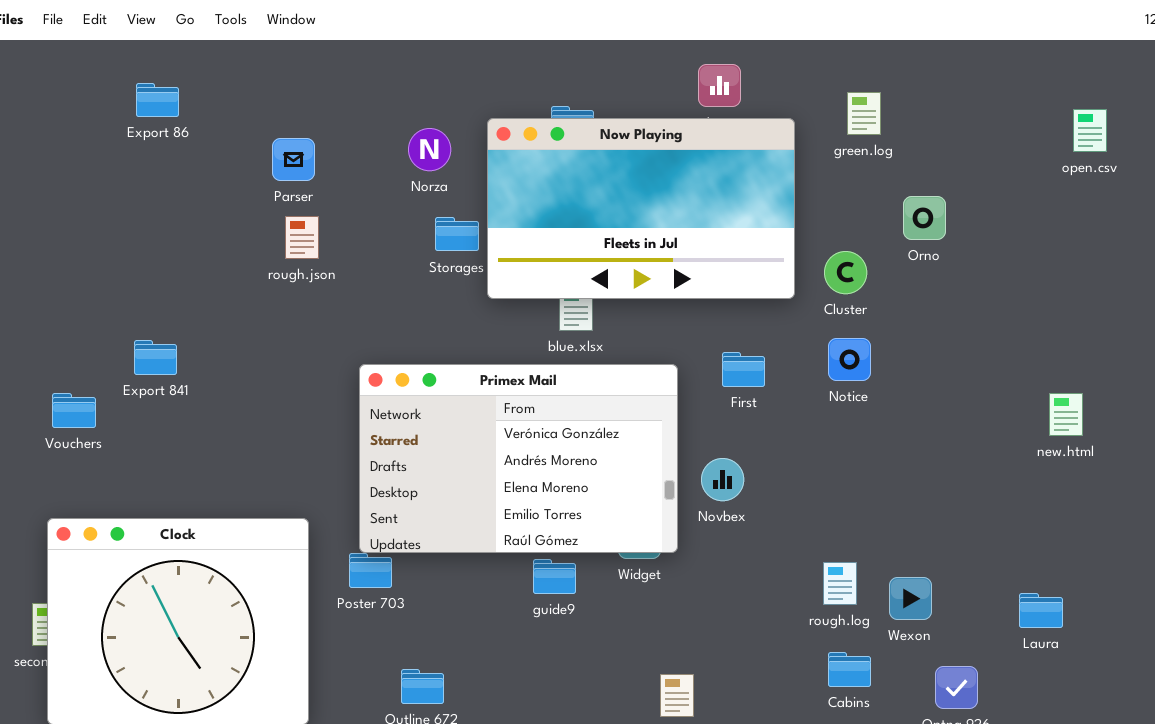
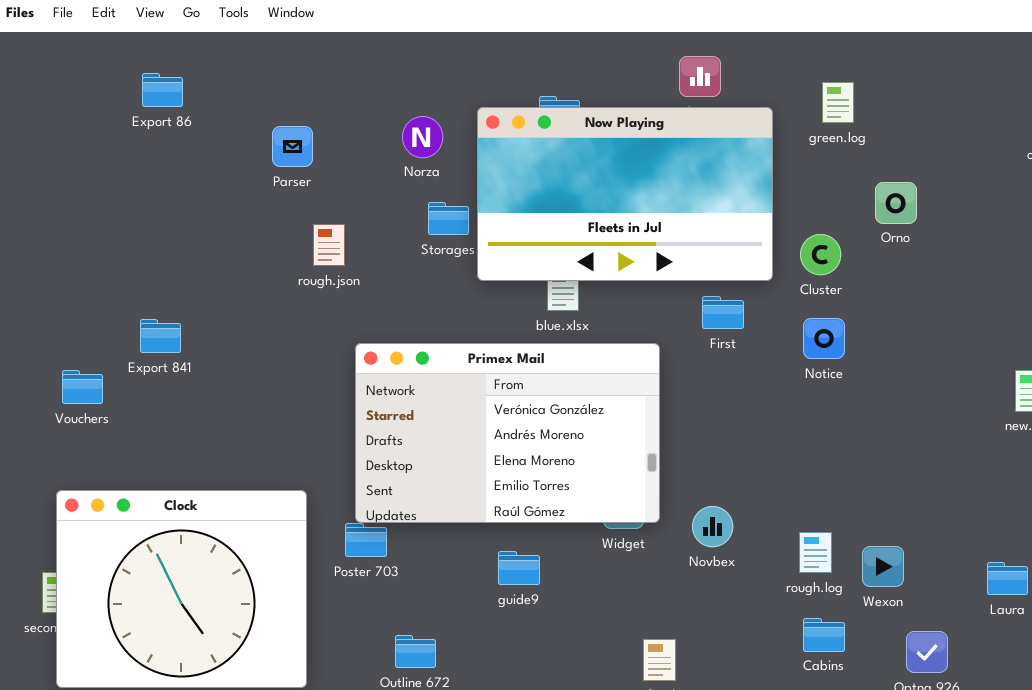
rough.json: [285,216,319,259] -> [313,224,345,266], moved
First: [722,352,765,387] -> [702,296,744,329], moved
Novbex: [701,458,744,501] -> [692,506,733,547], moved
guide9: [533,559,576,594] -> [498,551,540,585], moved

